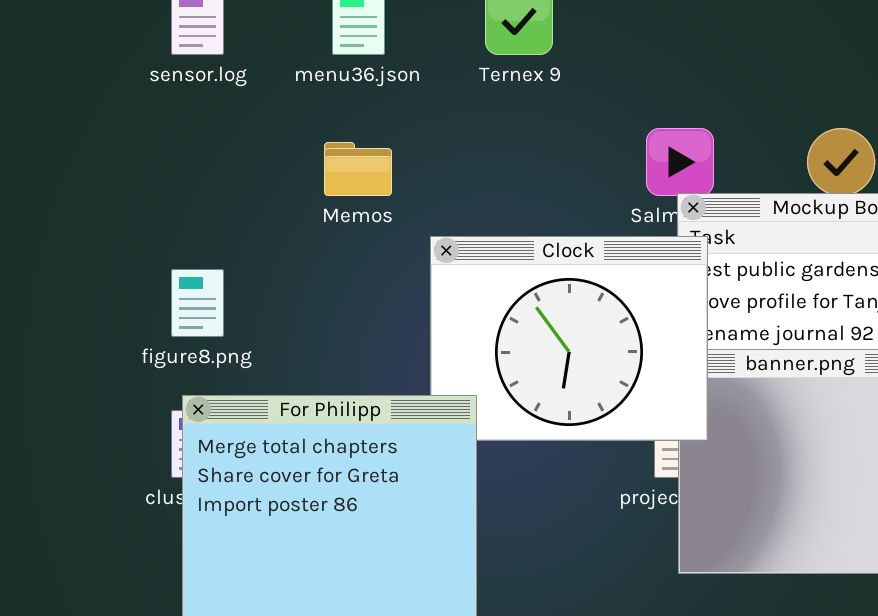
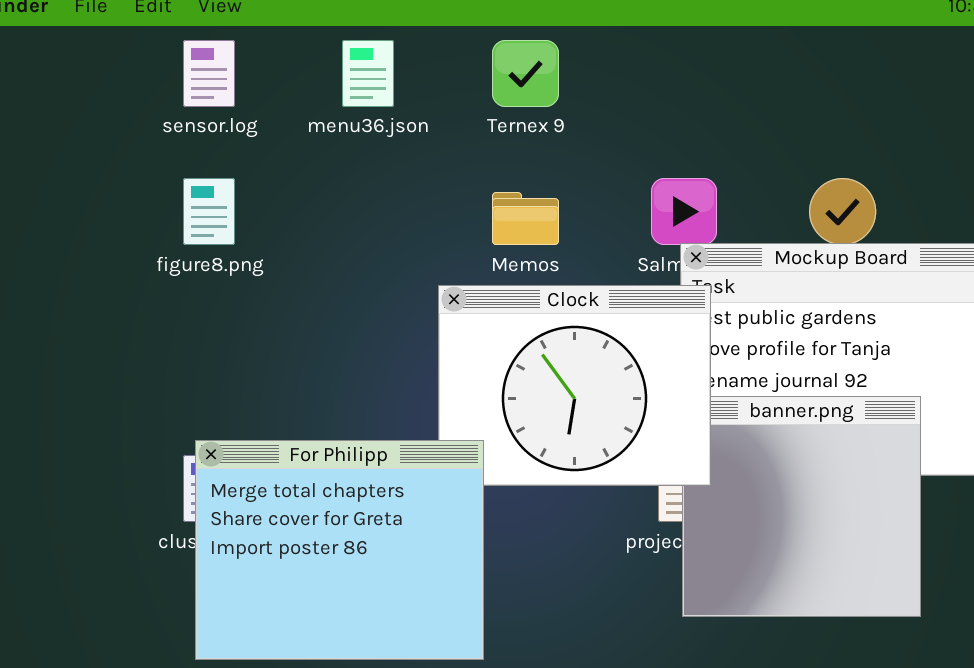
Memos: [324,142,392,196] -> [492,192,559,245], moved
figure8.png: [171,269,224,337] -> [183,178,235,245], moved

